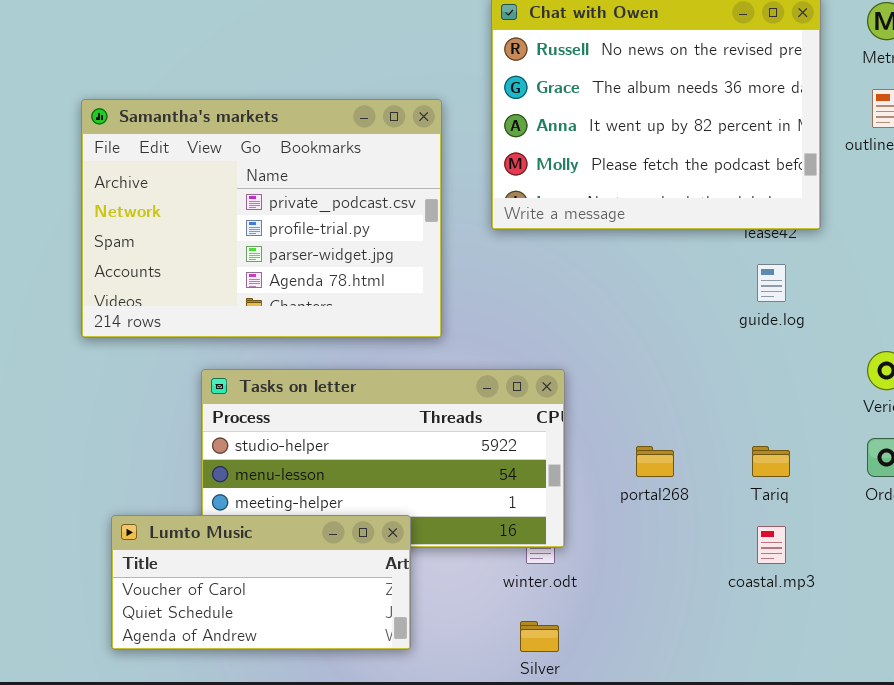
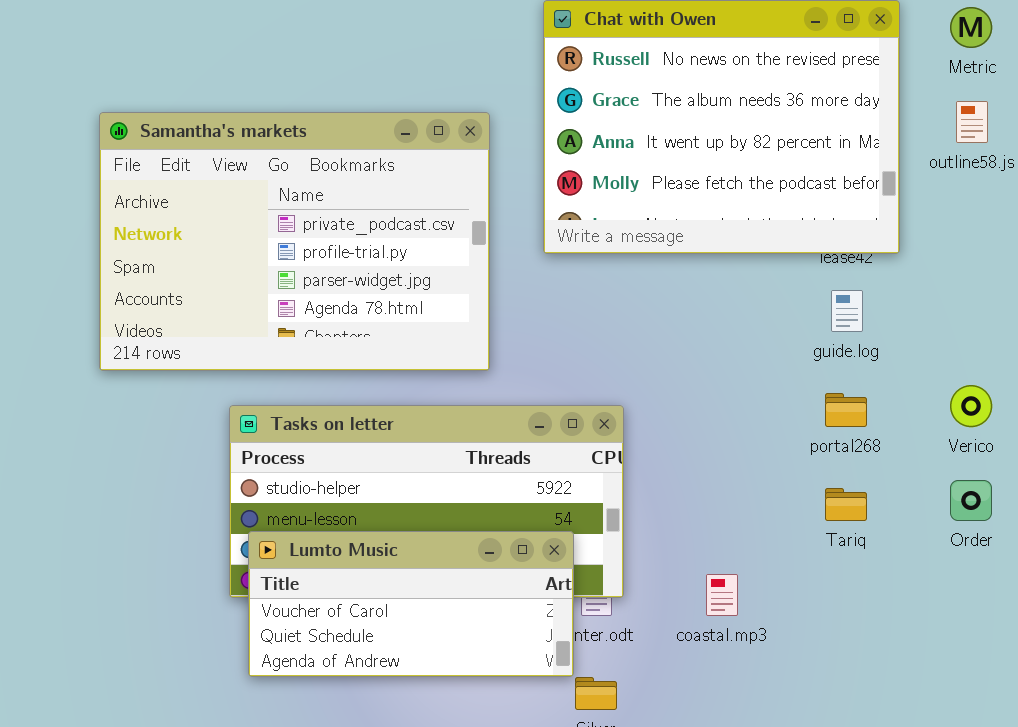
portal268: [636,446,674,477] -> [825,393,867,427], moved
Lumto Music: [111,515,411,650] -> [248,531,574,677], moved
coastal.mp3: [757,526,786,564] -> [706,574,738,616], moved

